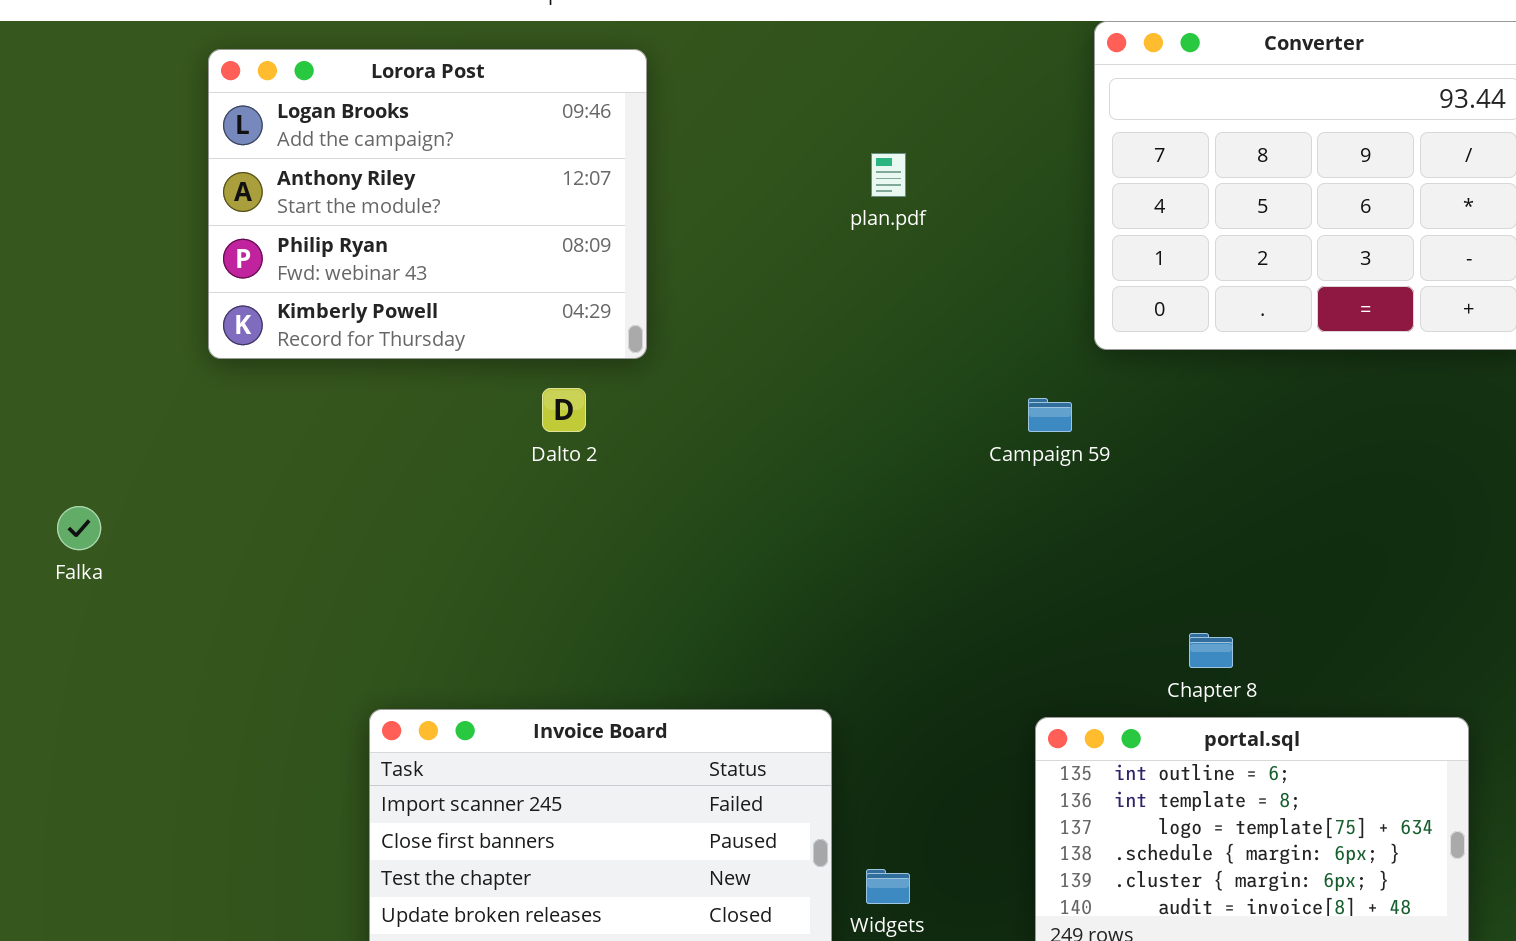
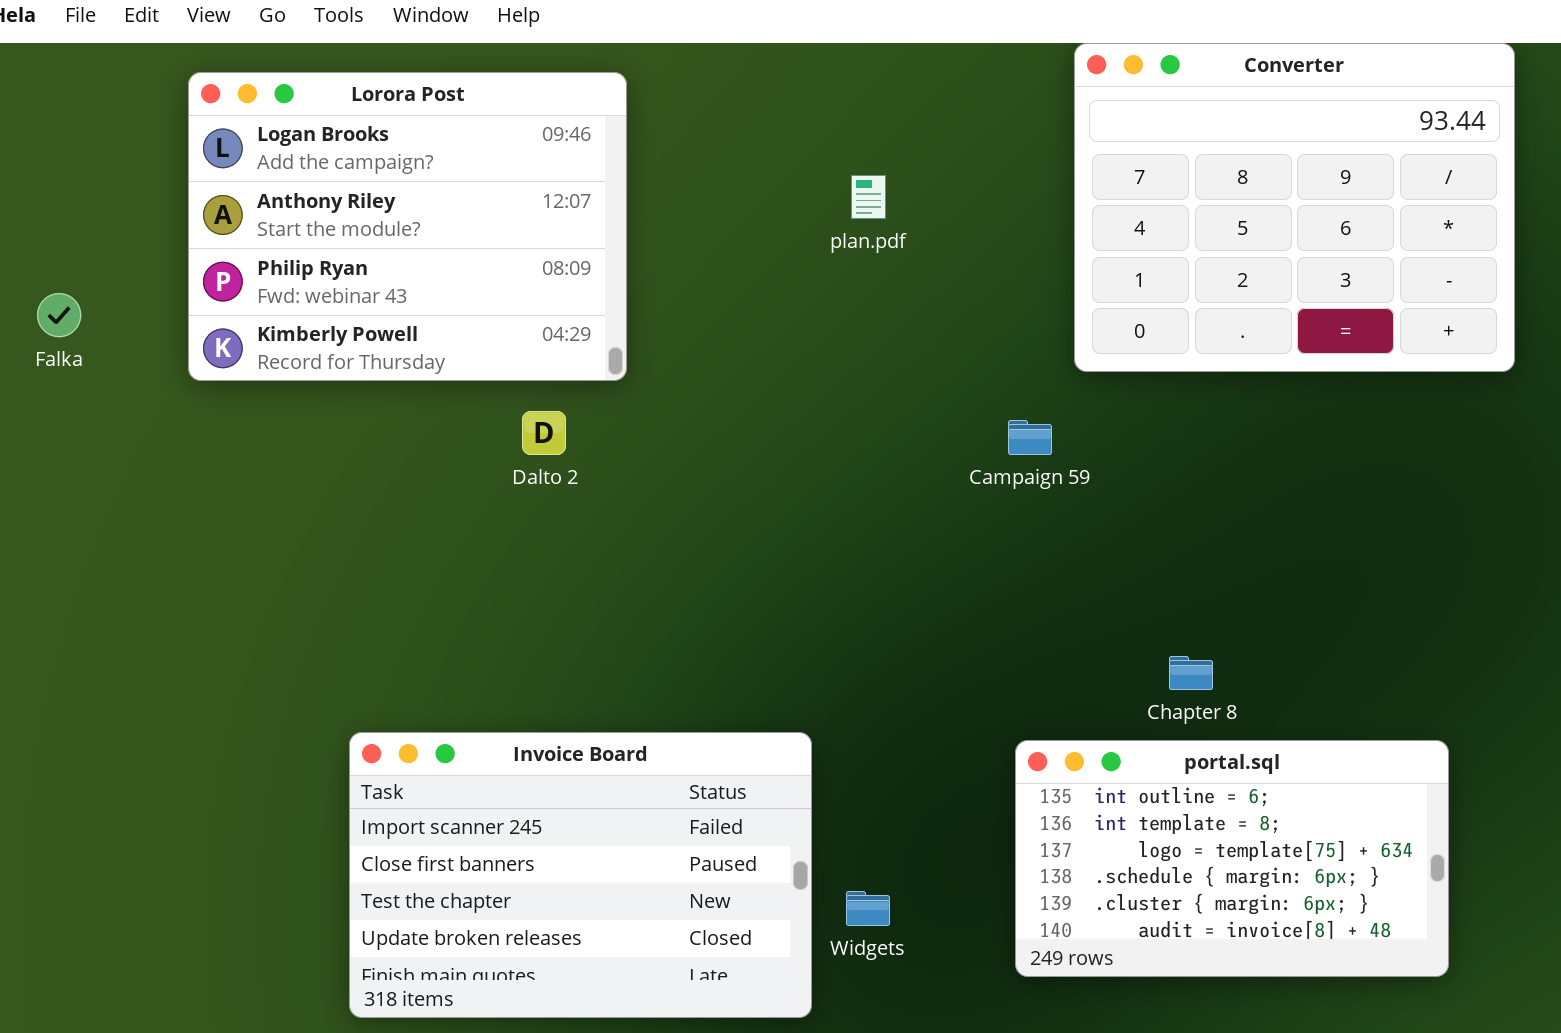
Falka: [57,506,101,550] -> [37,293,81,337], moved

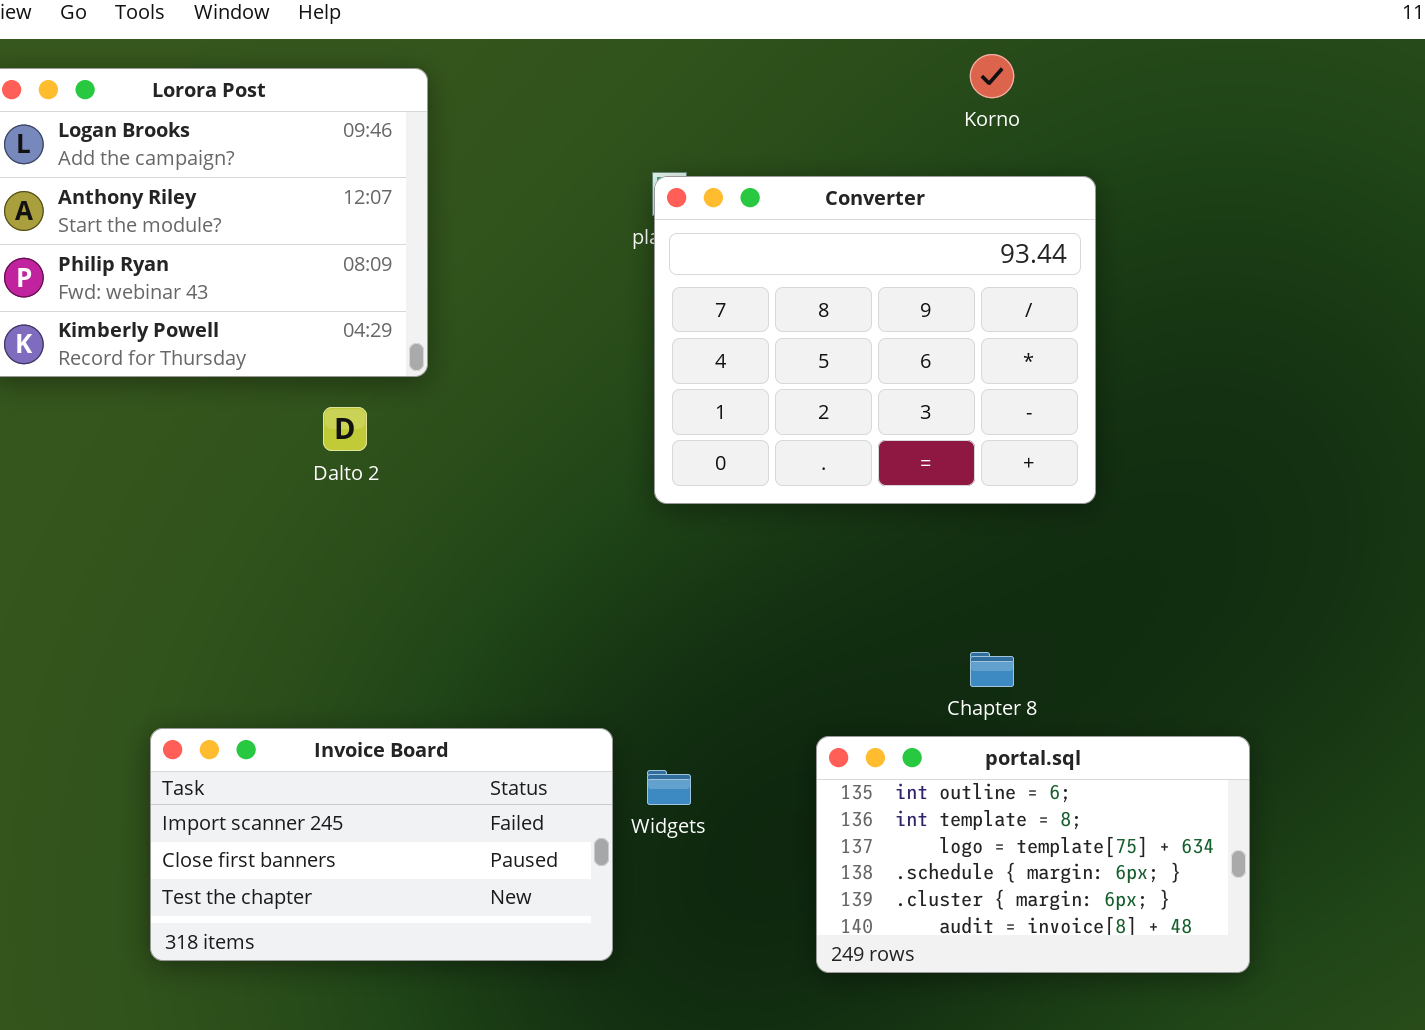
Converter: [1074,43,1515,372] -> [654,176,1096,504], moved
Invoice Board: [349,732,812,1018] -> [150,728,613,961], resized
Widgets: [846,891,890,926] -> [647,770,691,805], moved

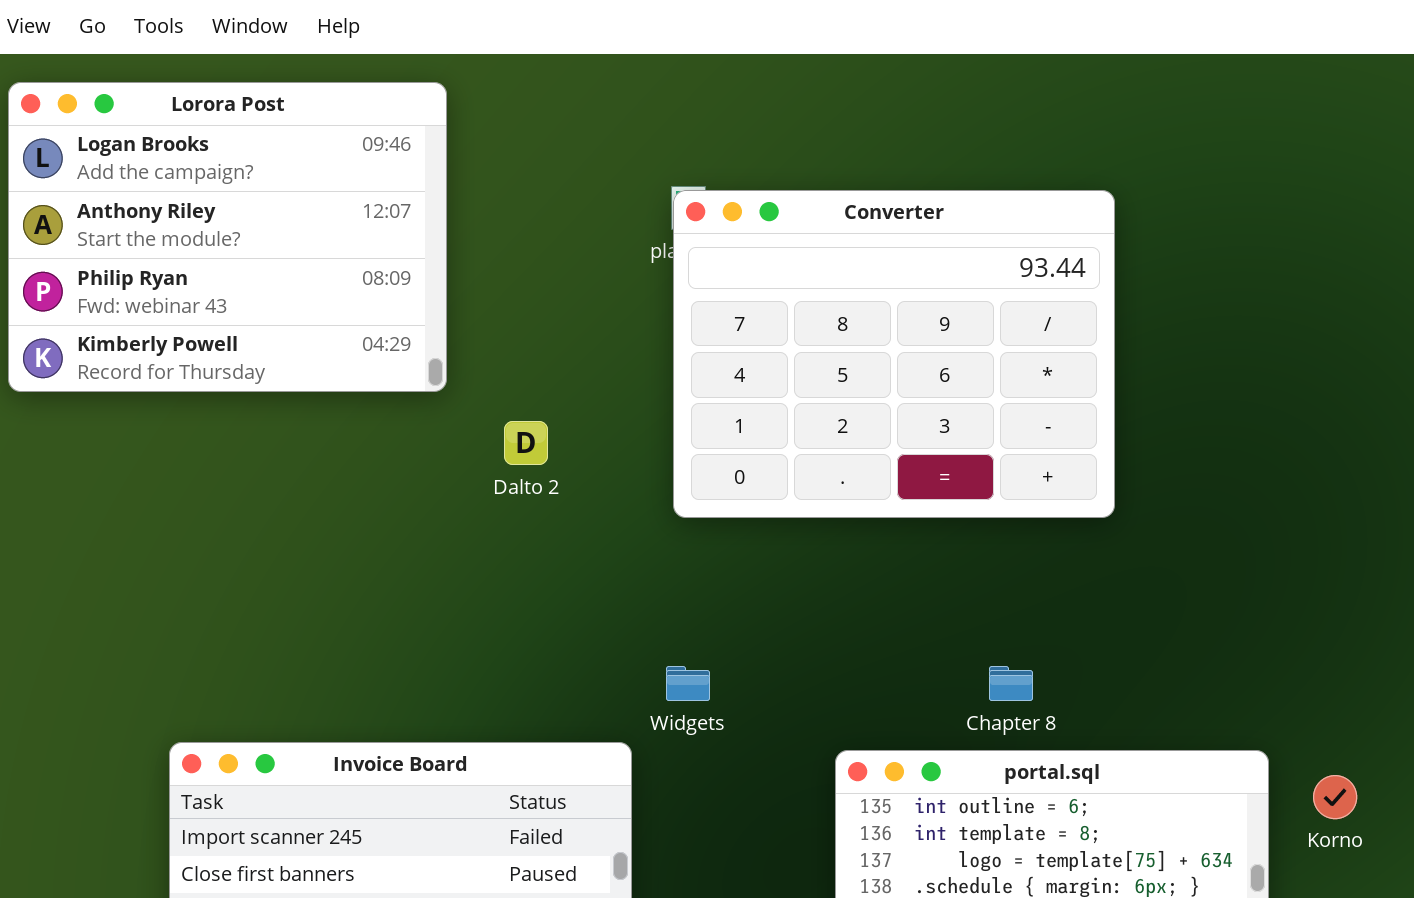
Korno: [970,54,1014,98] -> [1313,775,1357,819], moved
Dalto 2: [323,407,367,451] -> [504,421,548,465], moved
Widgets: [647,770,691,805] -> [666,666,710,701], moved

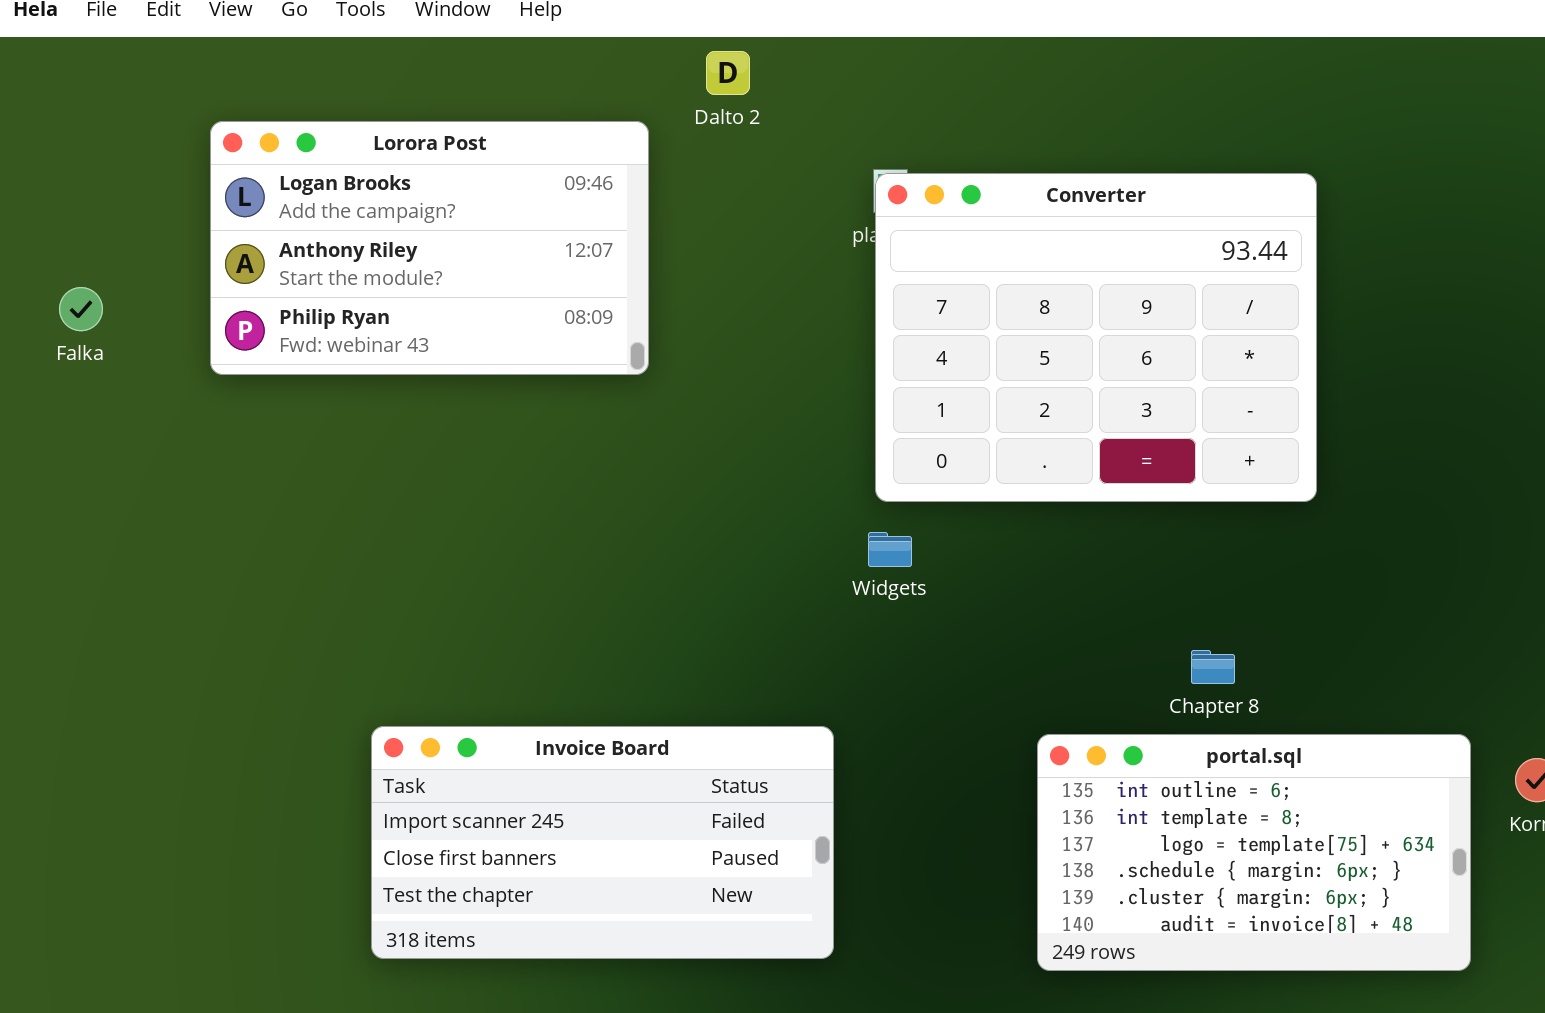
Lorora Post: [8,82,447,392] -> [210,121,649,375], resized
Dalto 2: [504,421,548,465] -> [706,51,750,95], moved
Widgets: [666,666,710,701] -> [868,532,912,567], moved

